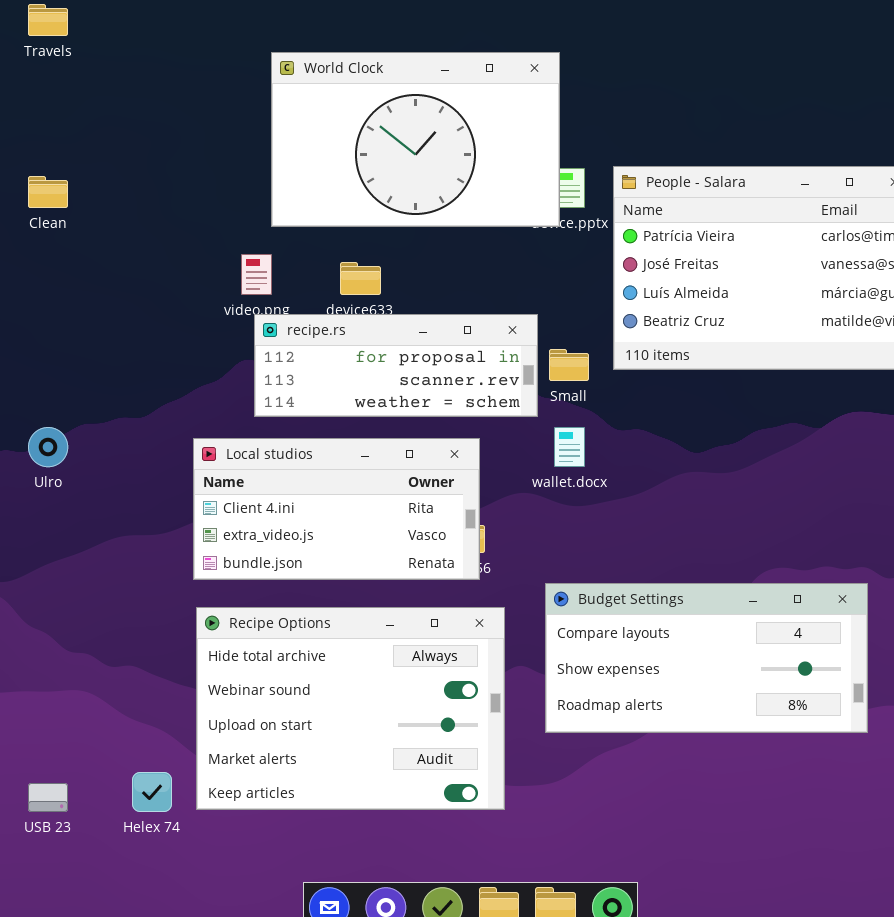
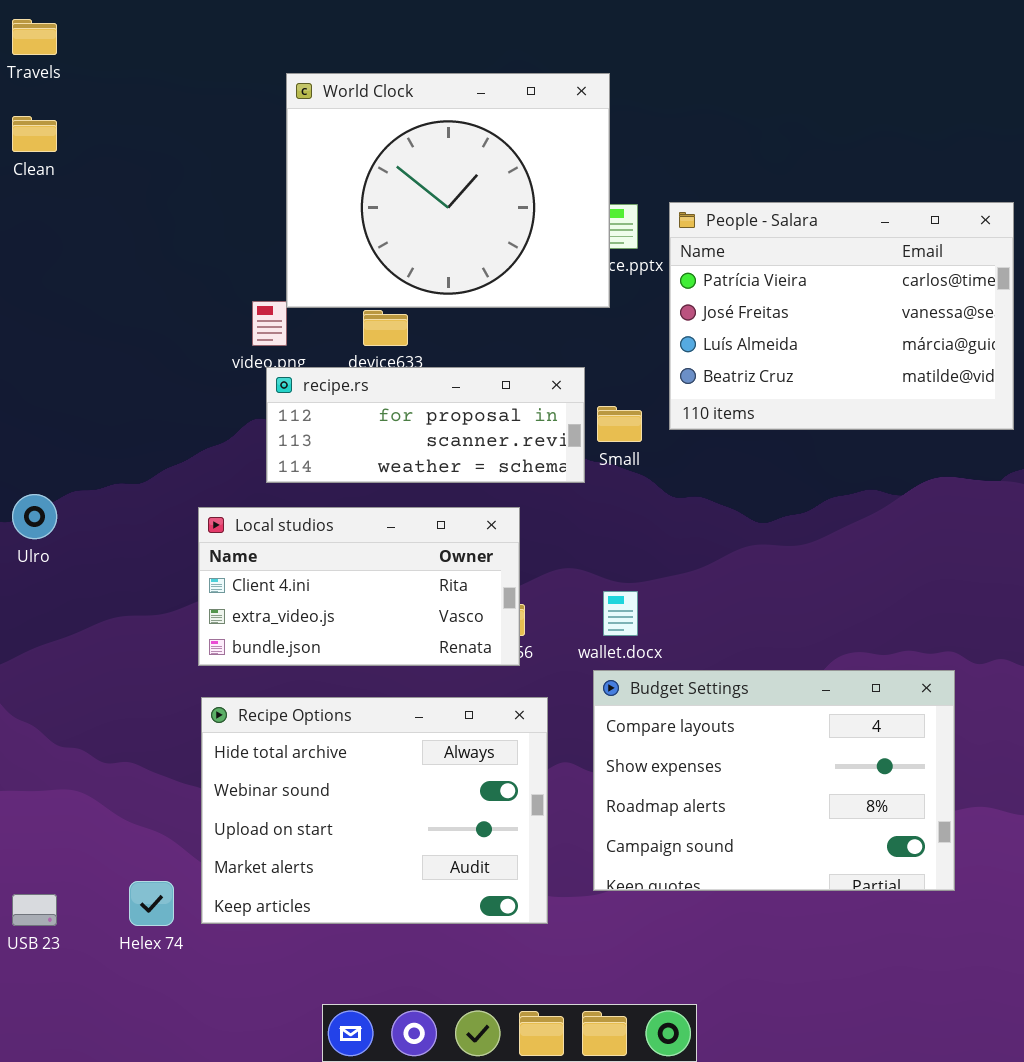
World Clock: [271,52,560,227] -> [286,73,610,308], resized
Clean: [28,176,68,208] -> [12,116,57,152], moved
wallet.docx: [554,427,585,467] -> [603,591,638,636], moved
Budget Settings: [545,583,868,733] -> [593,670,955,891], resized

